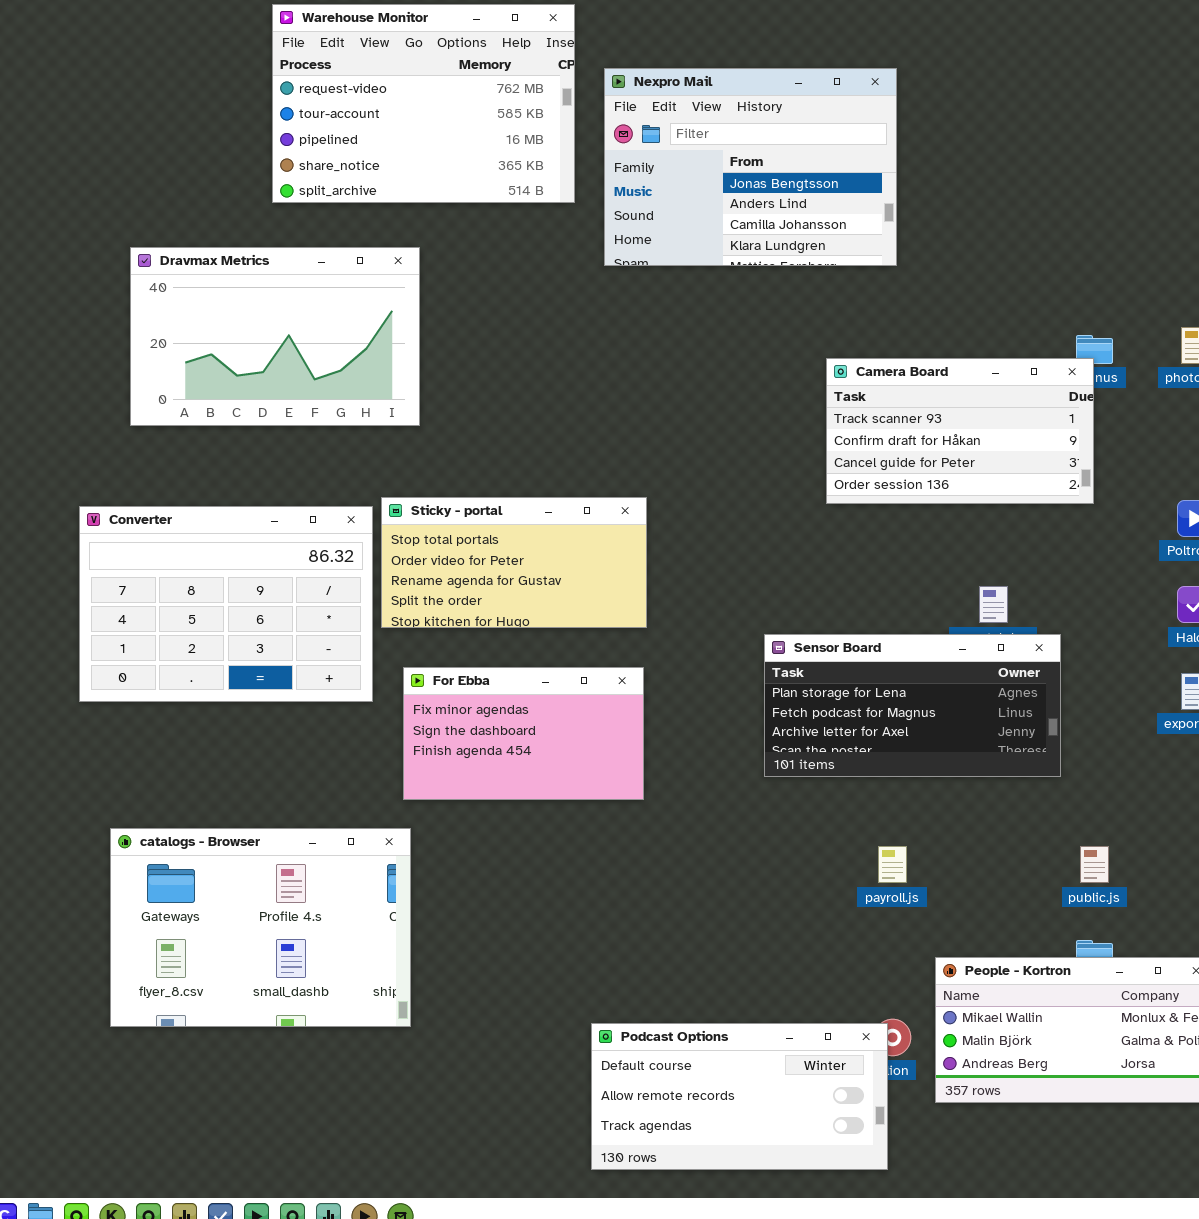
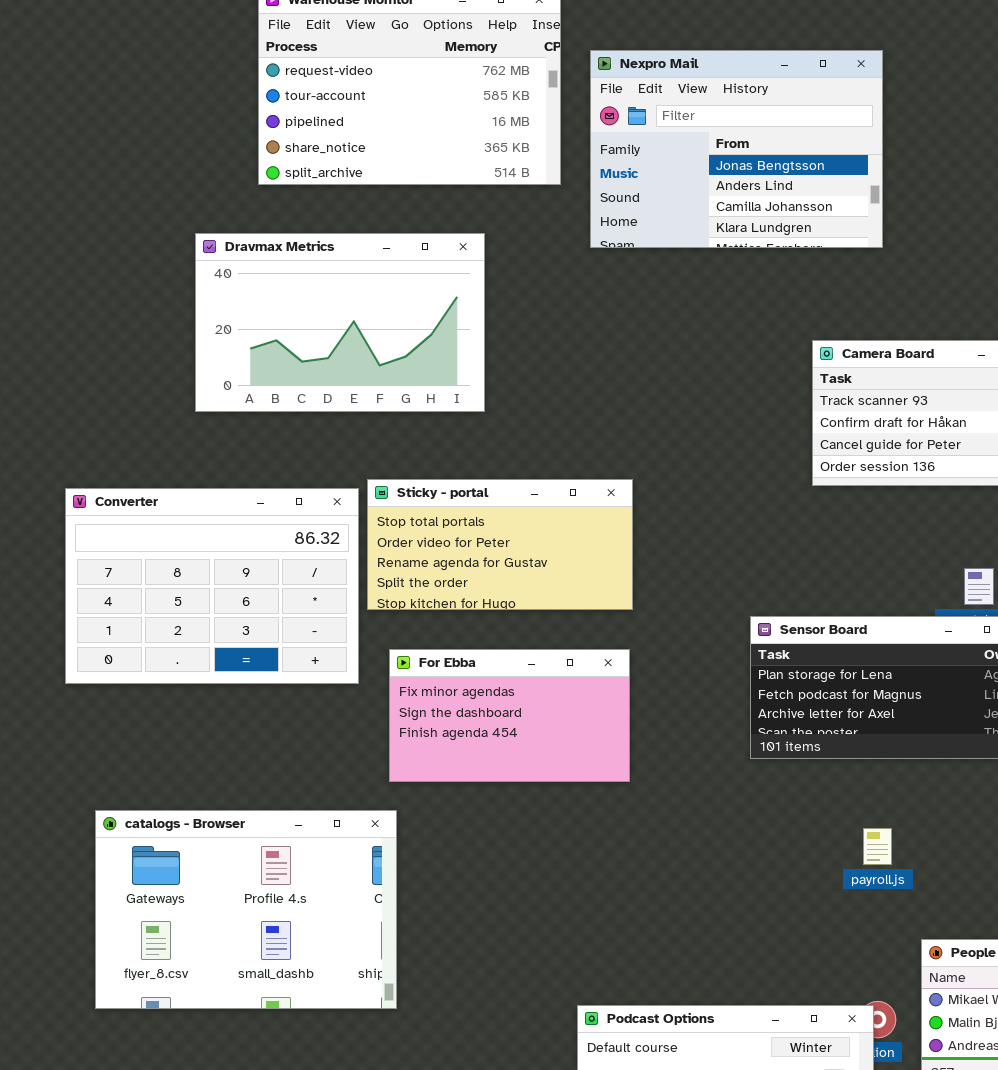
Dravmax Metrics: [130,247,420,426] -> [195,233,485,412], moved

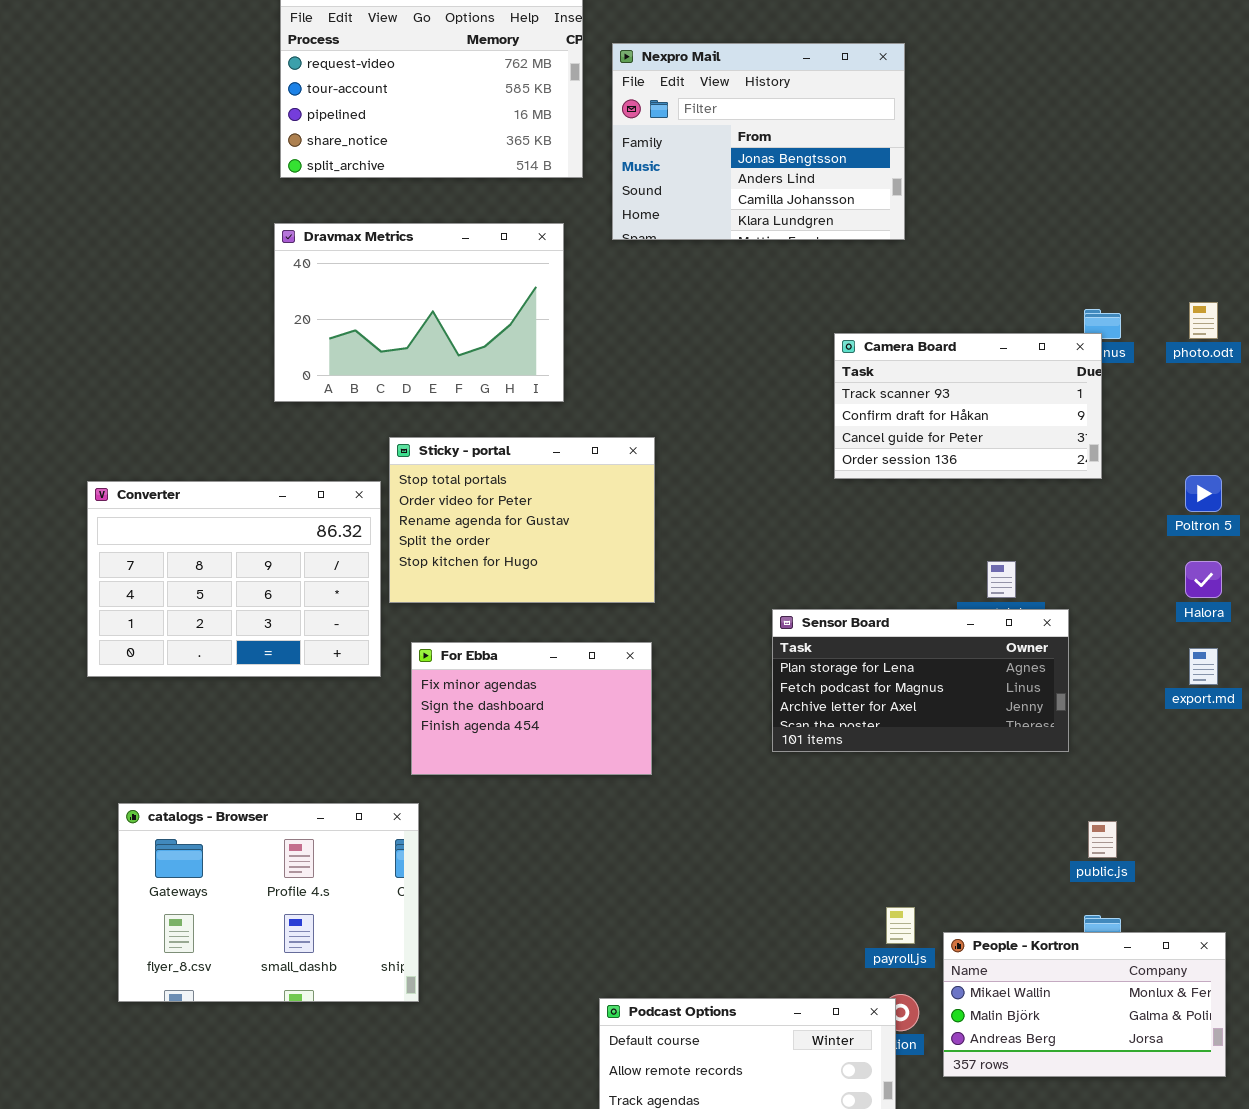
Dravmax Metrics: [195,233,485,412] -> [274,223,564,402], moved
Sticky - portal: [367,479,633,610] -> [389,437,655,603], resized
payroll.js: [863,828,892,865] -> [886,907,915,944], moved

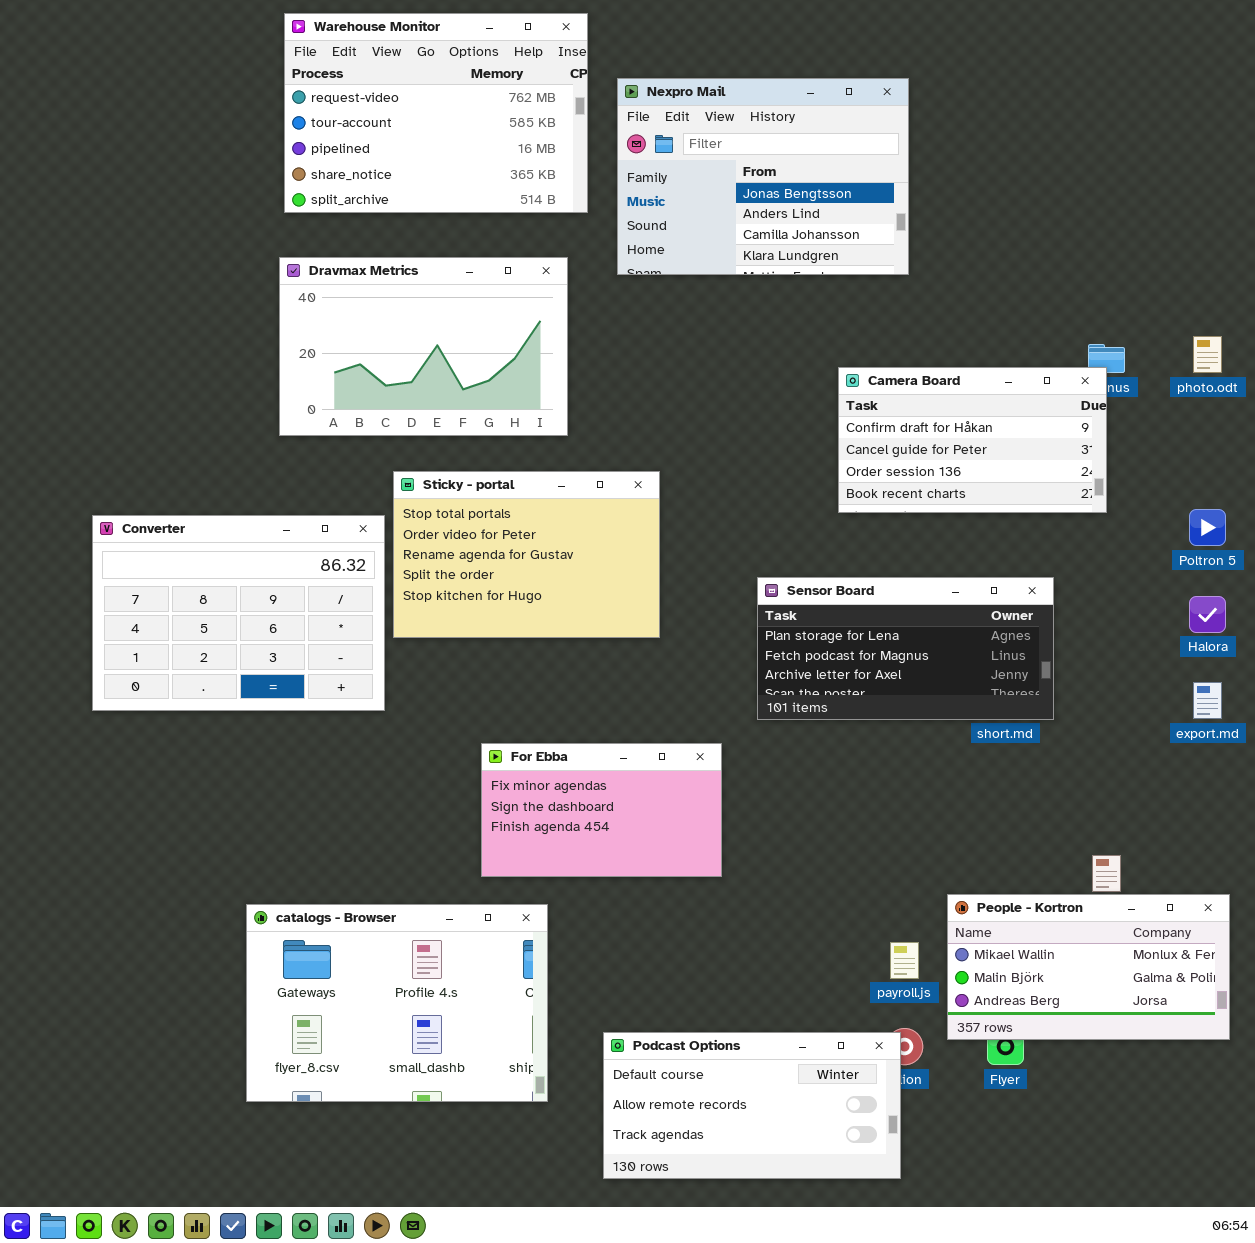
Camera Board: [834,333,1102,479] -> [838,367,1107,513], scrolled down 1 row
Sensor Board: [772,609,1069,752] -> [757,577,1054,720], moved
For Ebba: [411,642,652,775] -> [481,743,722,877], moved
catalogs - Browser: [118,803,419,1002] -> [246,904,548,1102], moved
People - Kortron: [943,932,1226,1077] -> [947,894,1230,1040], moved

